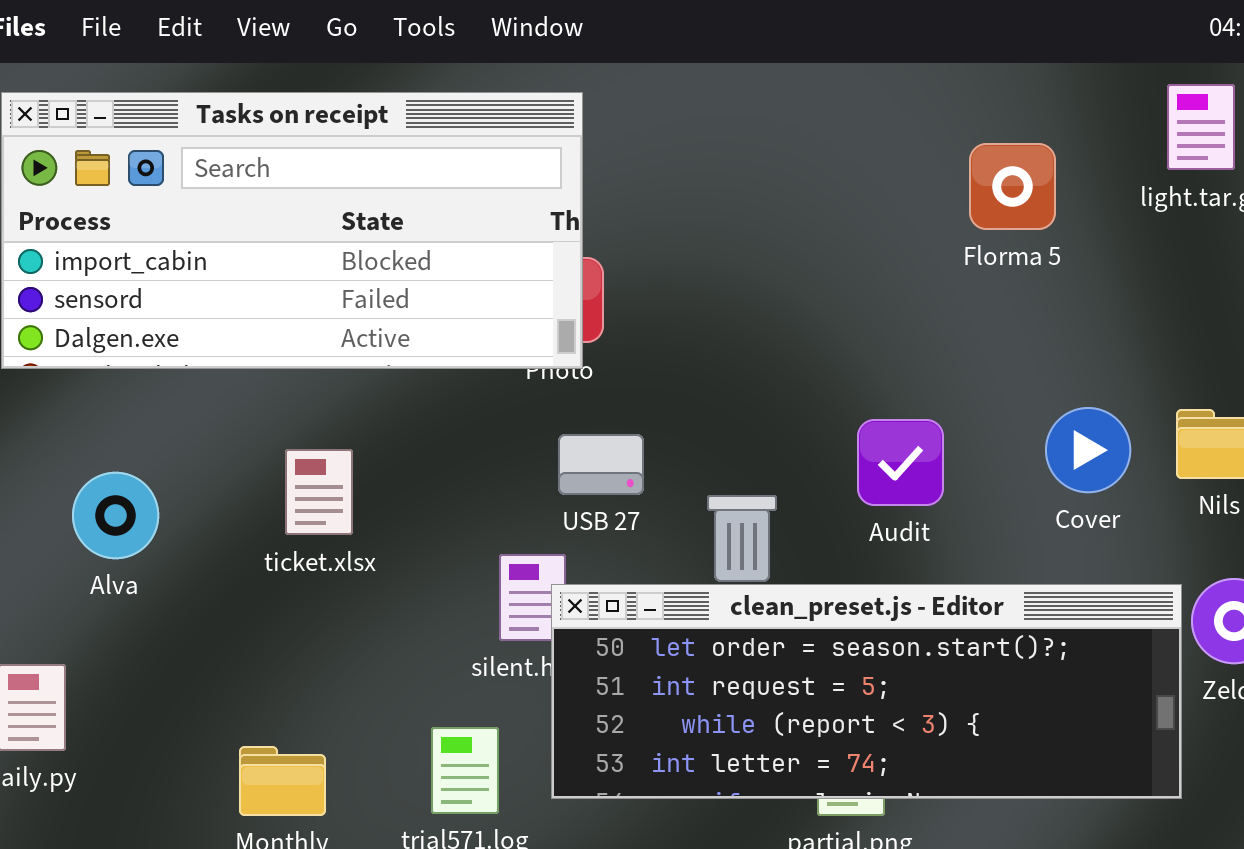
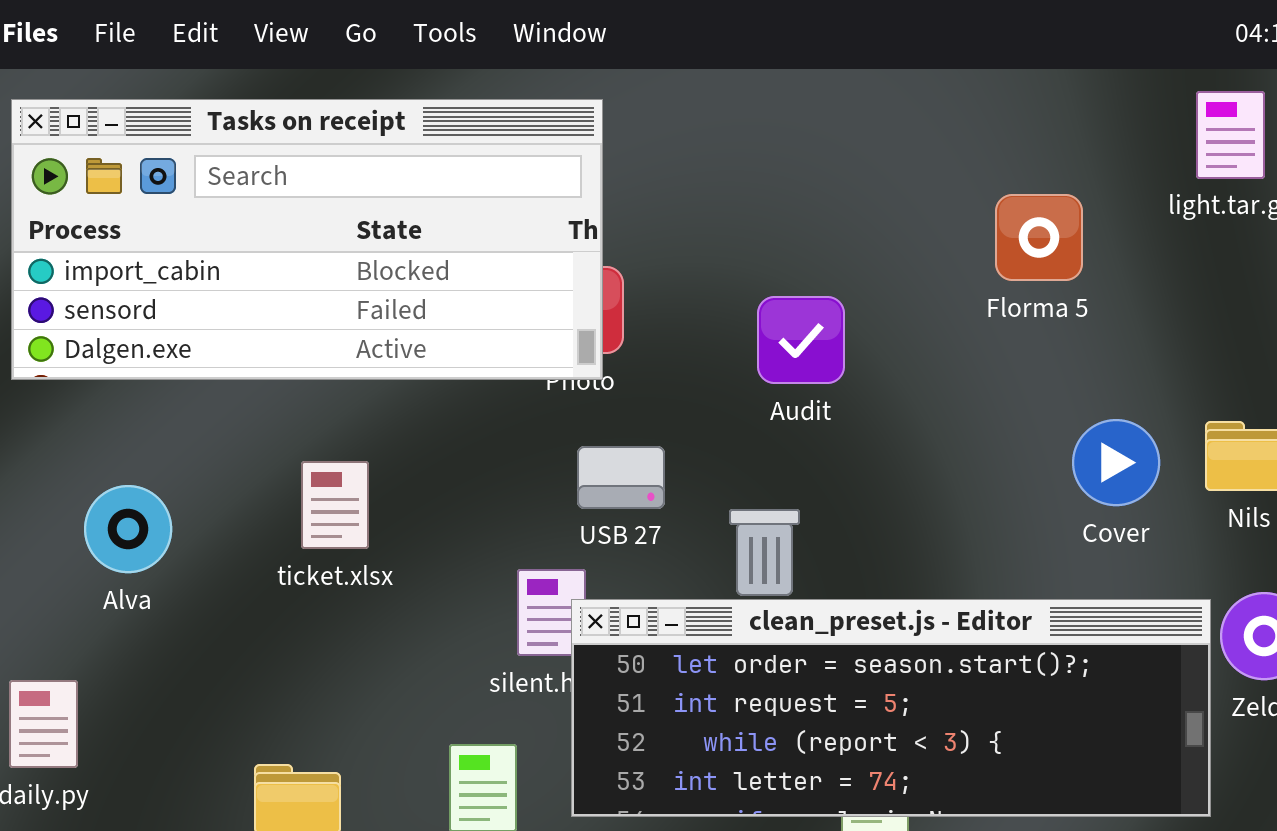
Florma 5: [969,143,1056,230] -> [995,194,1083,281], moved
Audit: [857,419,944,506] -> [757,296,845,384], moved

